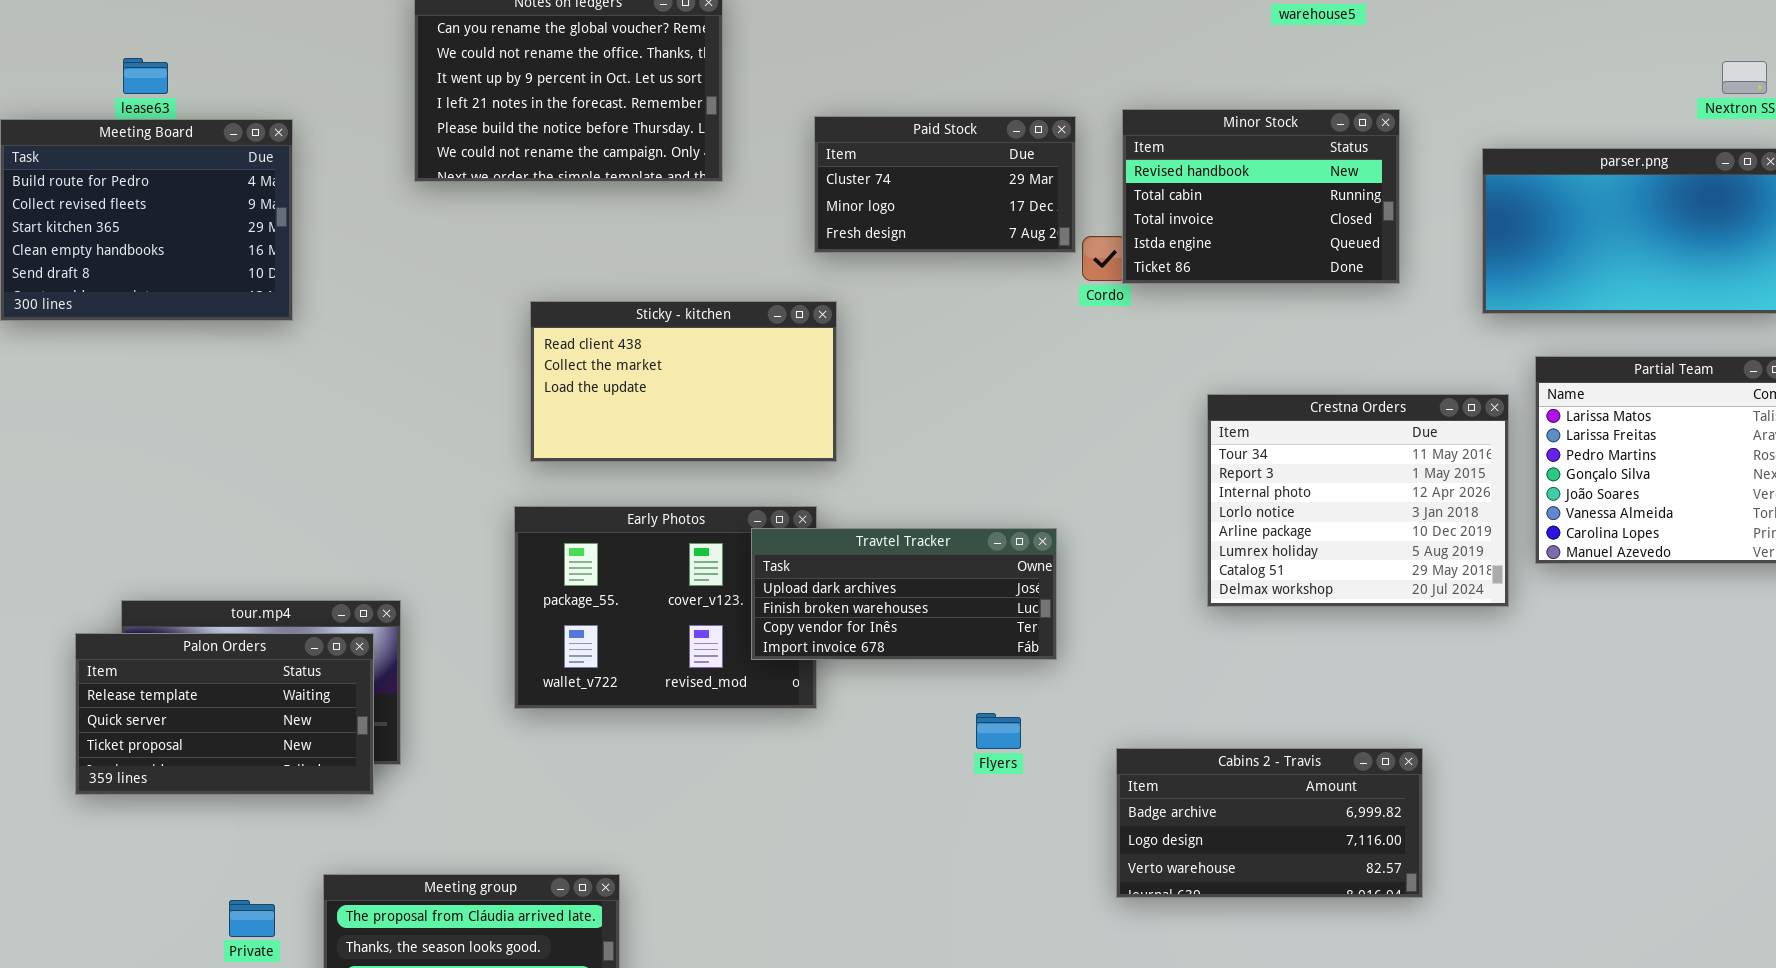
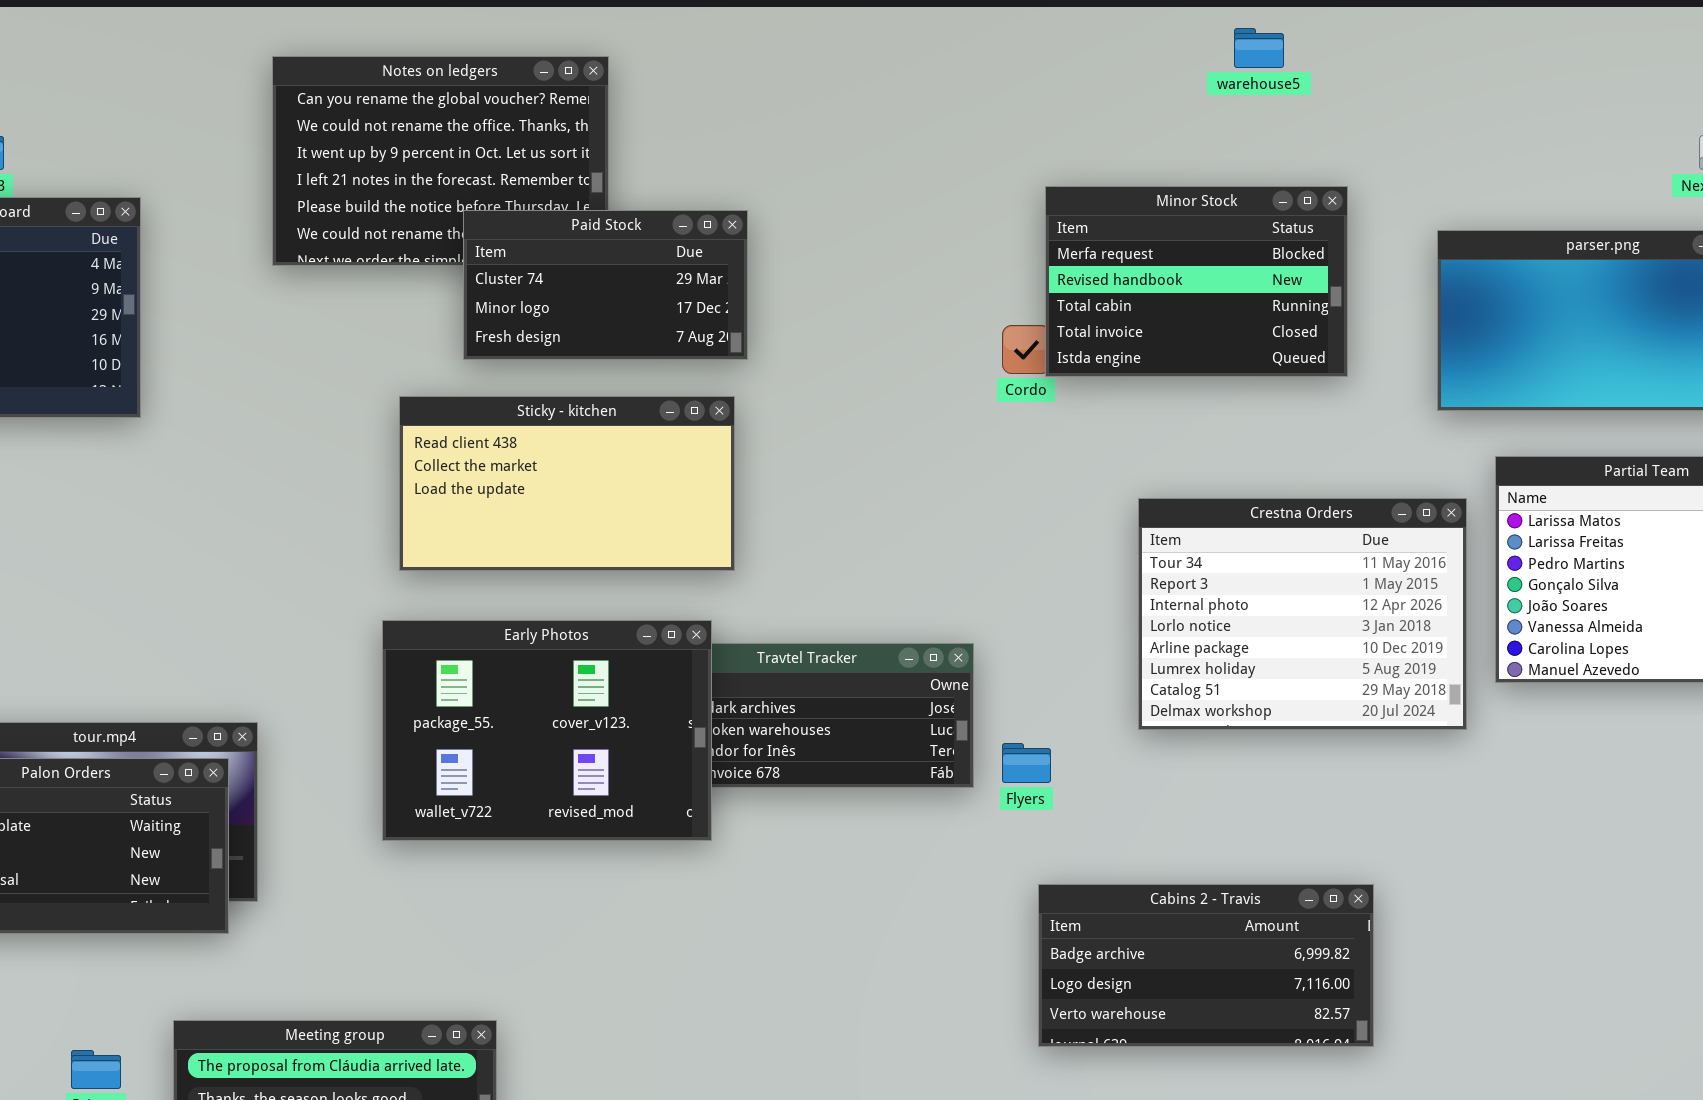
Minor Stock: [1122,109,1400,284] -> [1045,186,1348,377], scrolled up 1 row
Paid Stock: [814,116,1076,253] -> [463,210,748,360], moved
Early Photos: [514,506,817,709] -> [382,620,712,841], raised
Flyers: [976,713,1021,749] -> [1002,743,1051,783], moved

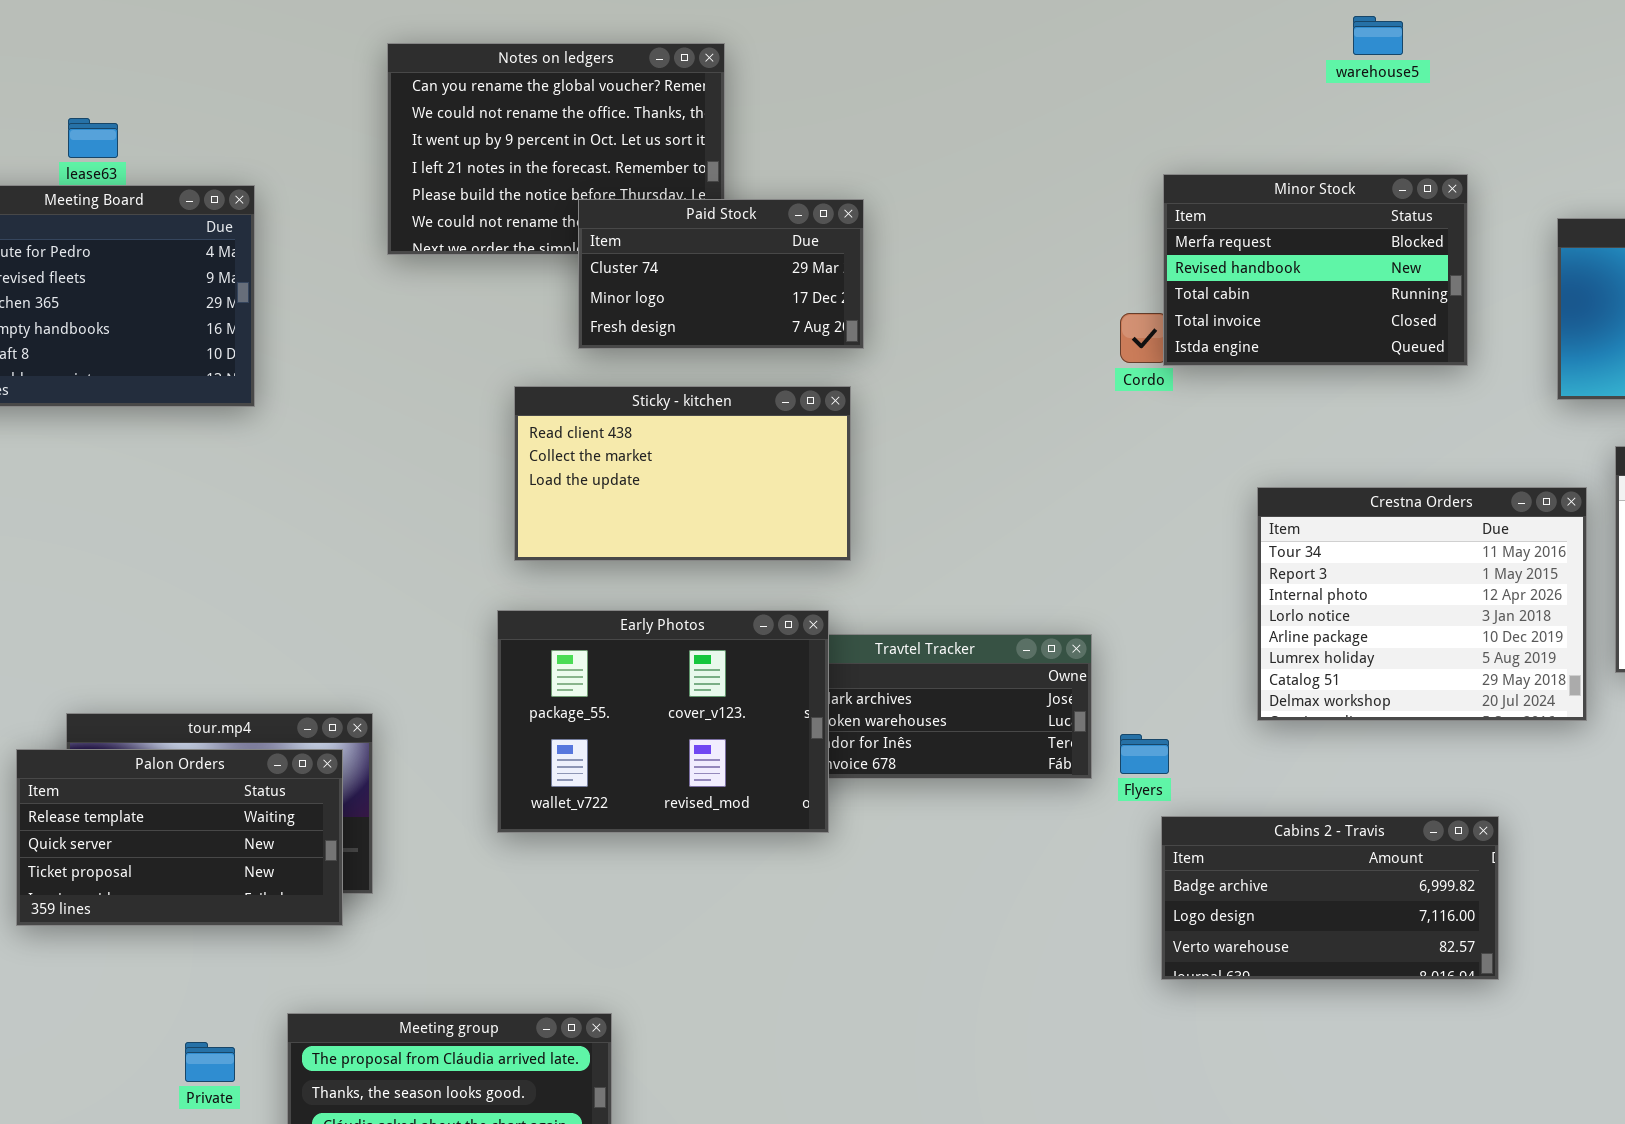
Cabins 2 - Travis: [1038,884,1374,1047] -> [1161,816,1499,980], moved

